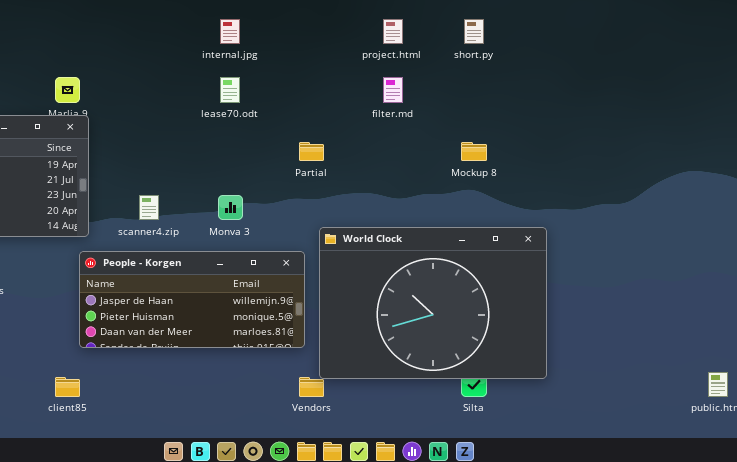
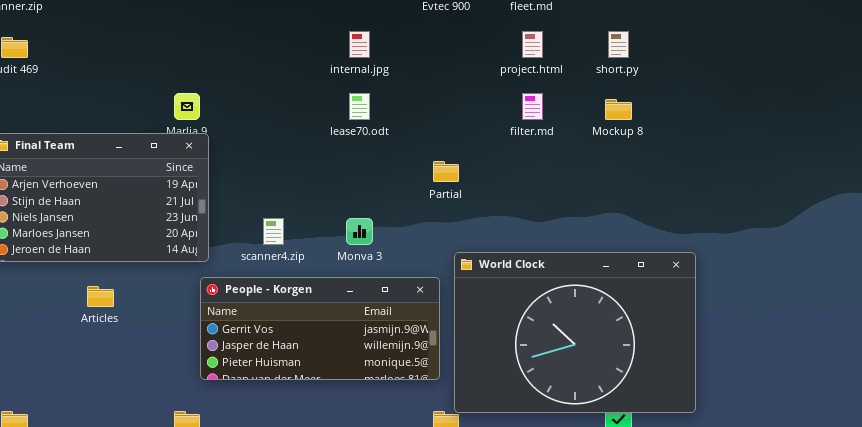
Mockup 8: [461,142,487,161] -> [605,99,632,120], moved
People - Korgen: [79,251,305,348] -> [200,277,440,380], scrolled up 1 row

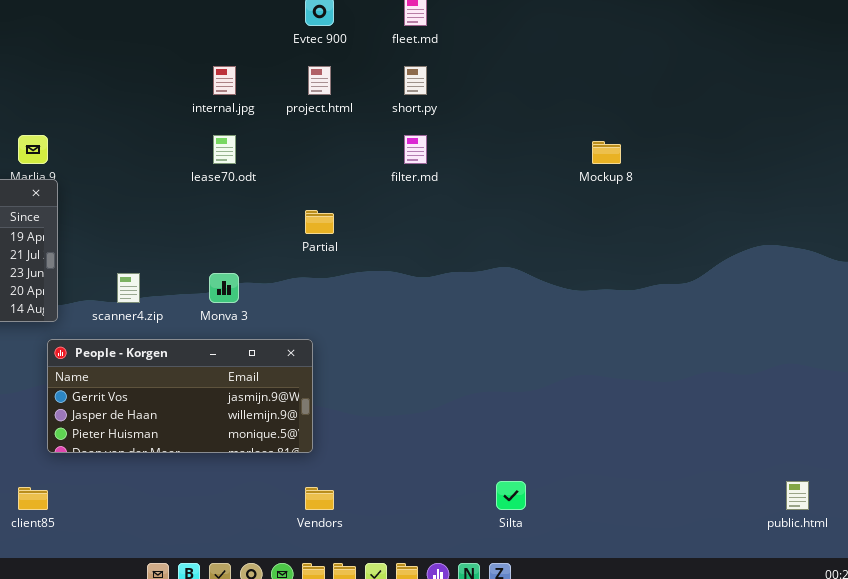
project.html: [522,31,543,58] -> [308,66,331,95], moved
short.py: [608,31,629,58] -> [404,66,427,95], moved
Mockup 8: [605,99,632,120] -> [592,141,621,164], moved
World Clock: [454,252,696,413] -> none, closed

